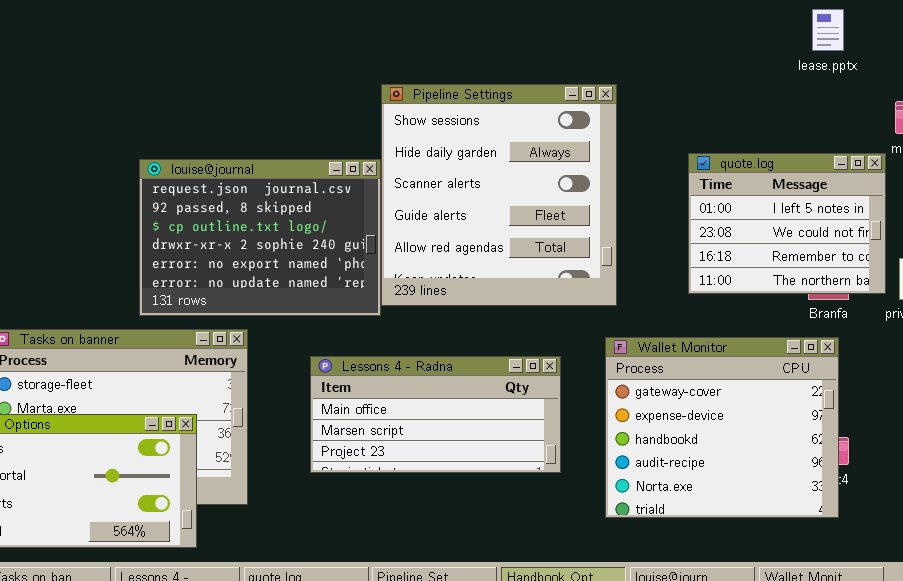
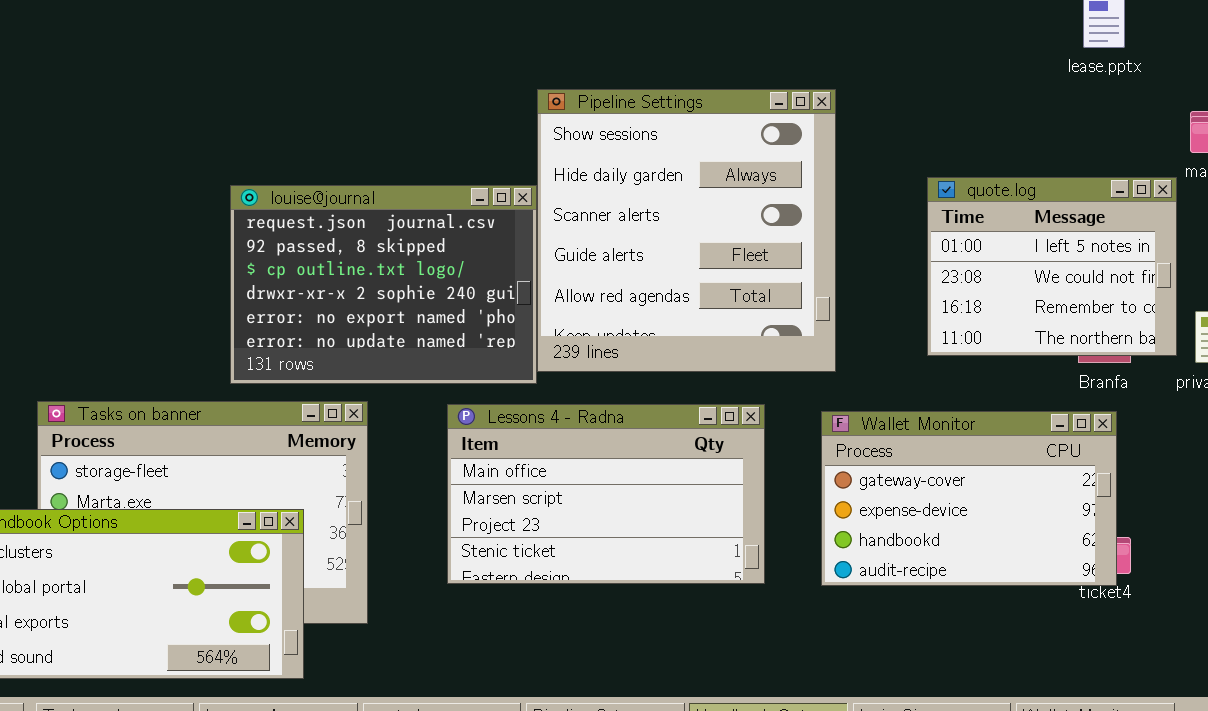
Wallet Monitor: [605,337,839,518] -> [821,411,1117,586], resized
Lessons 4 - Radna: [310,356,561,473] -> [447,404,765,584], resized

